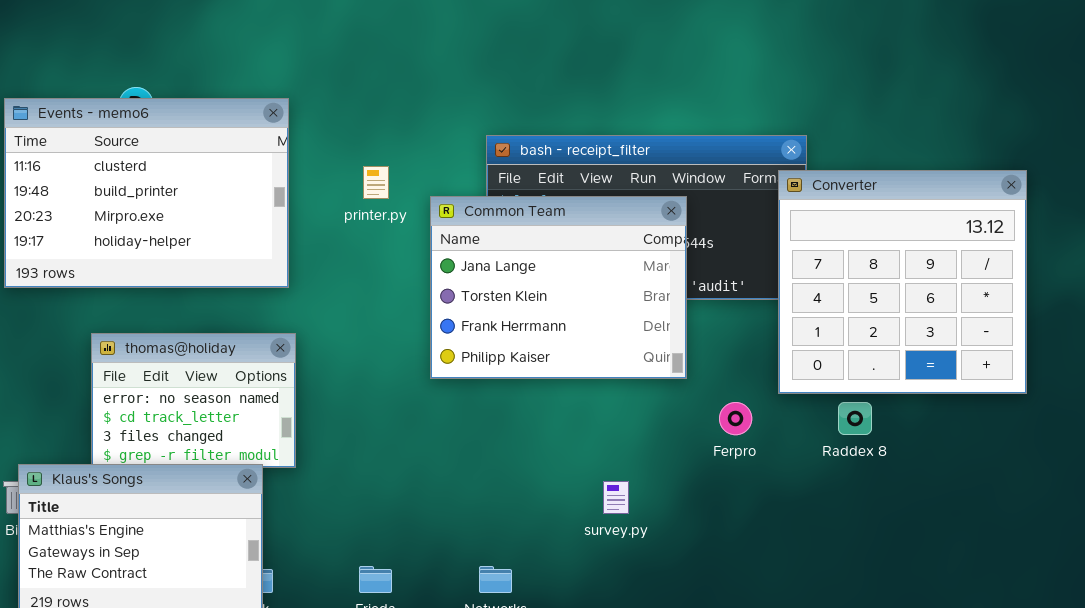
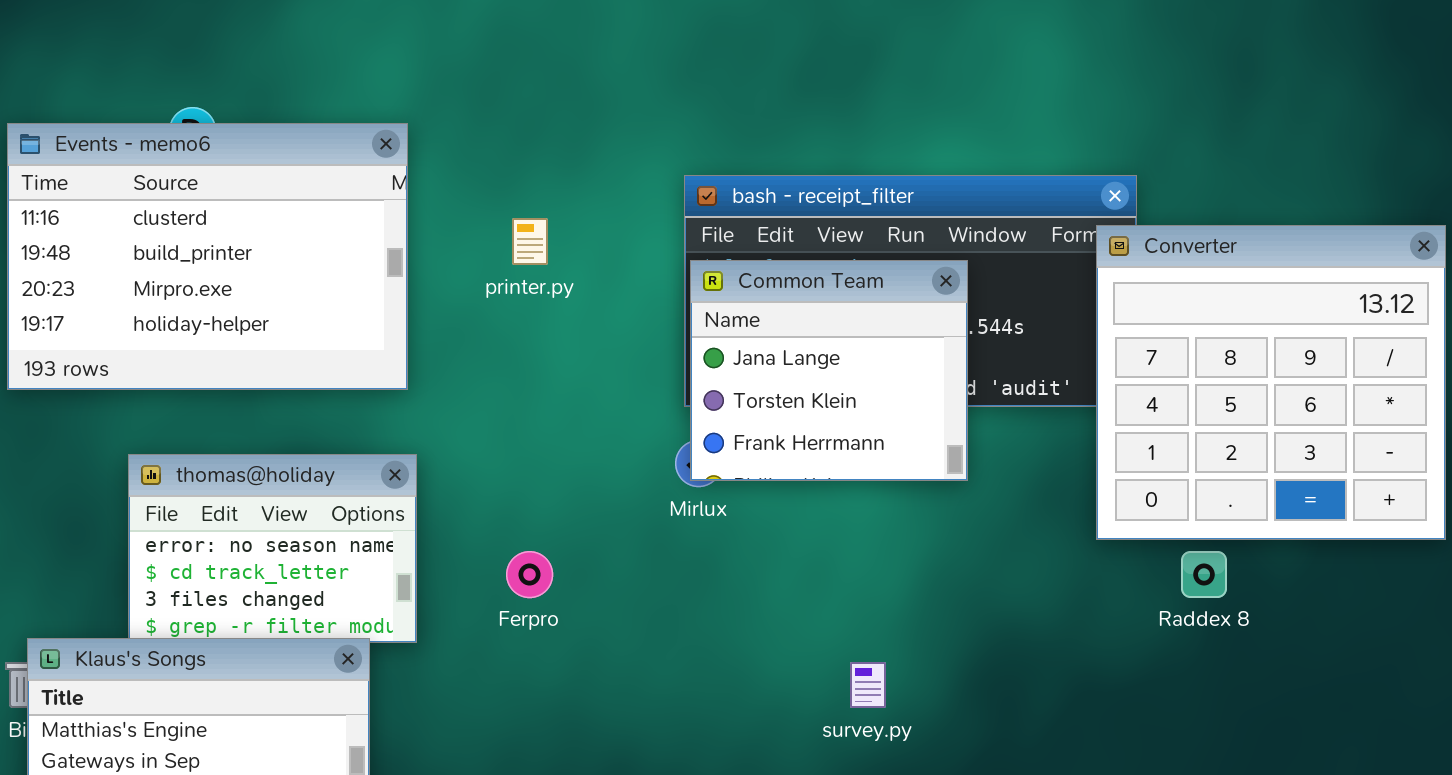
Common Team: [430,196,687,379] -> [690,260,968,481], resized
Ferpro: [719,402,752,435] -> [506,551,553,598], moved

